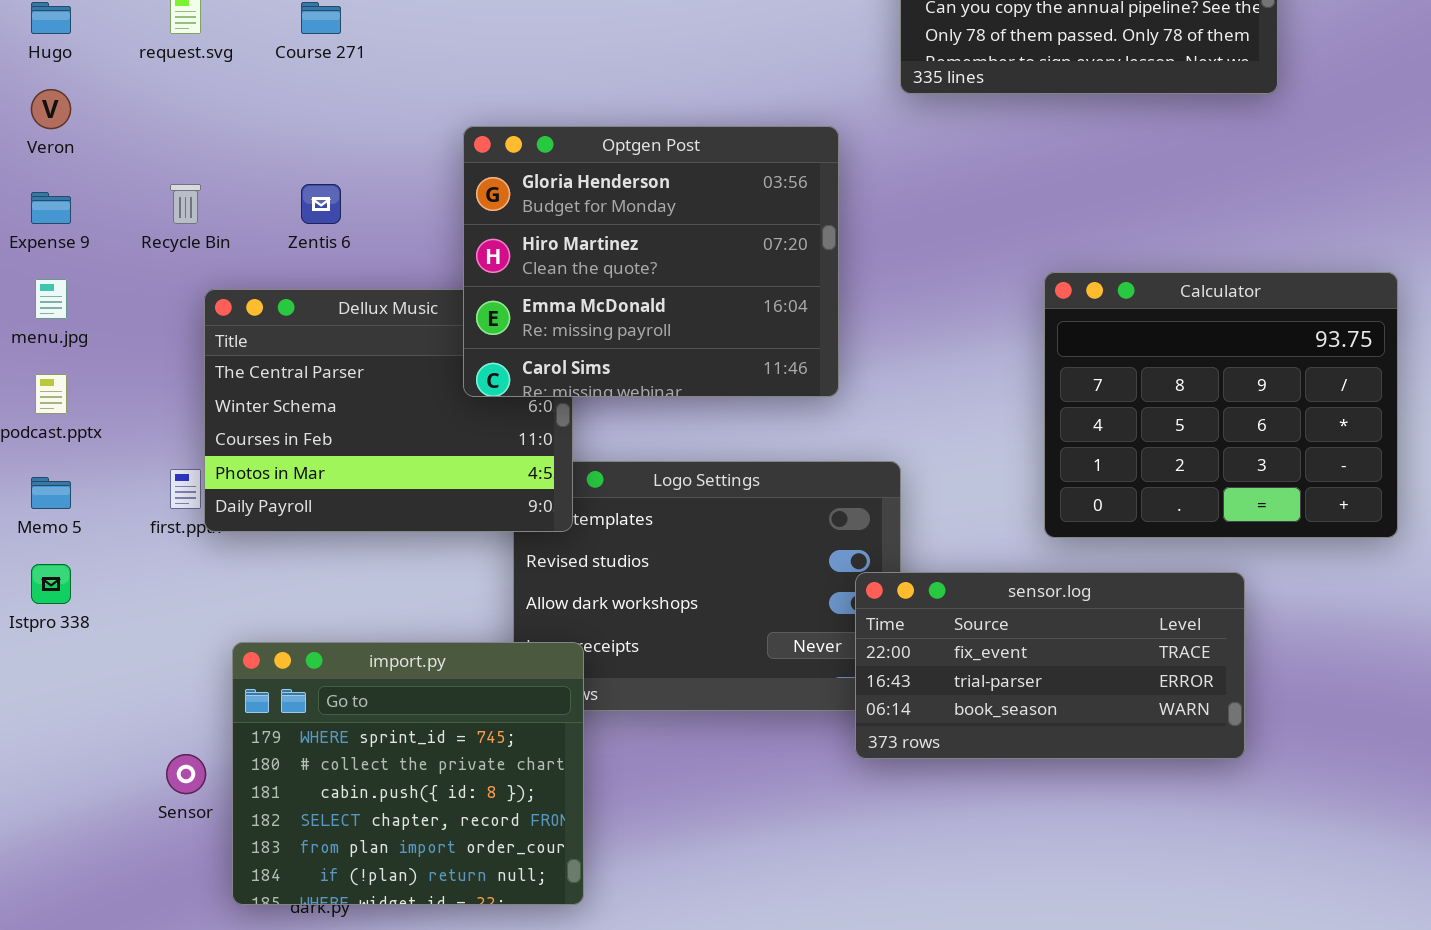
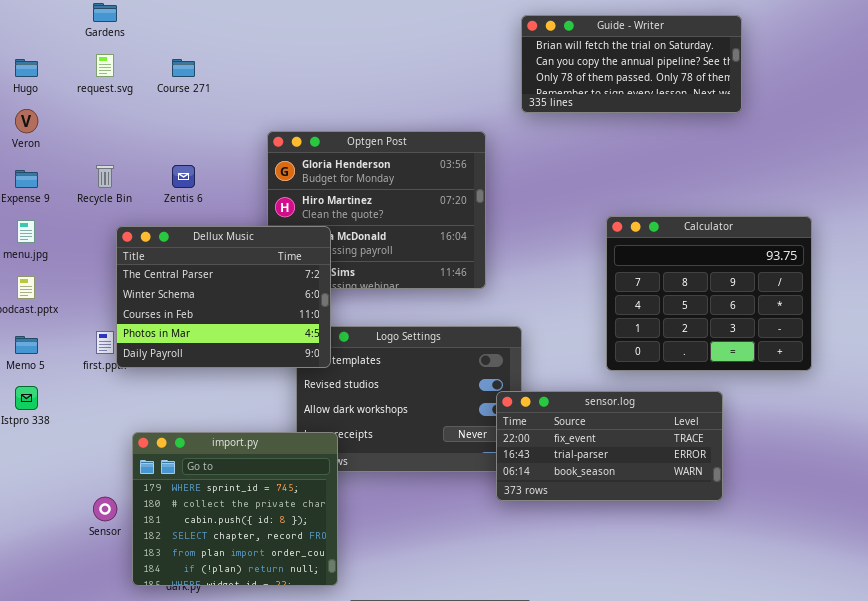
Dellux Music: [204,289,573,532] -> [116,226,331,368], raised

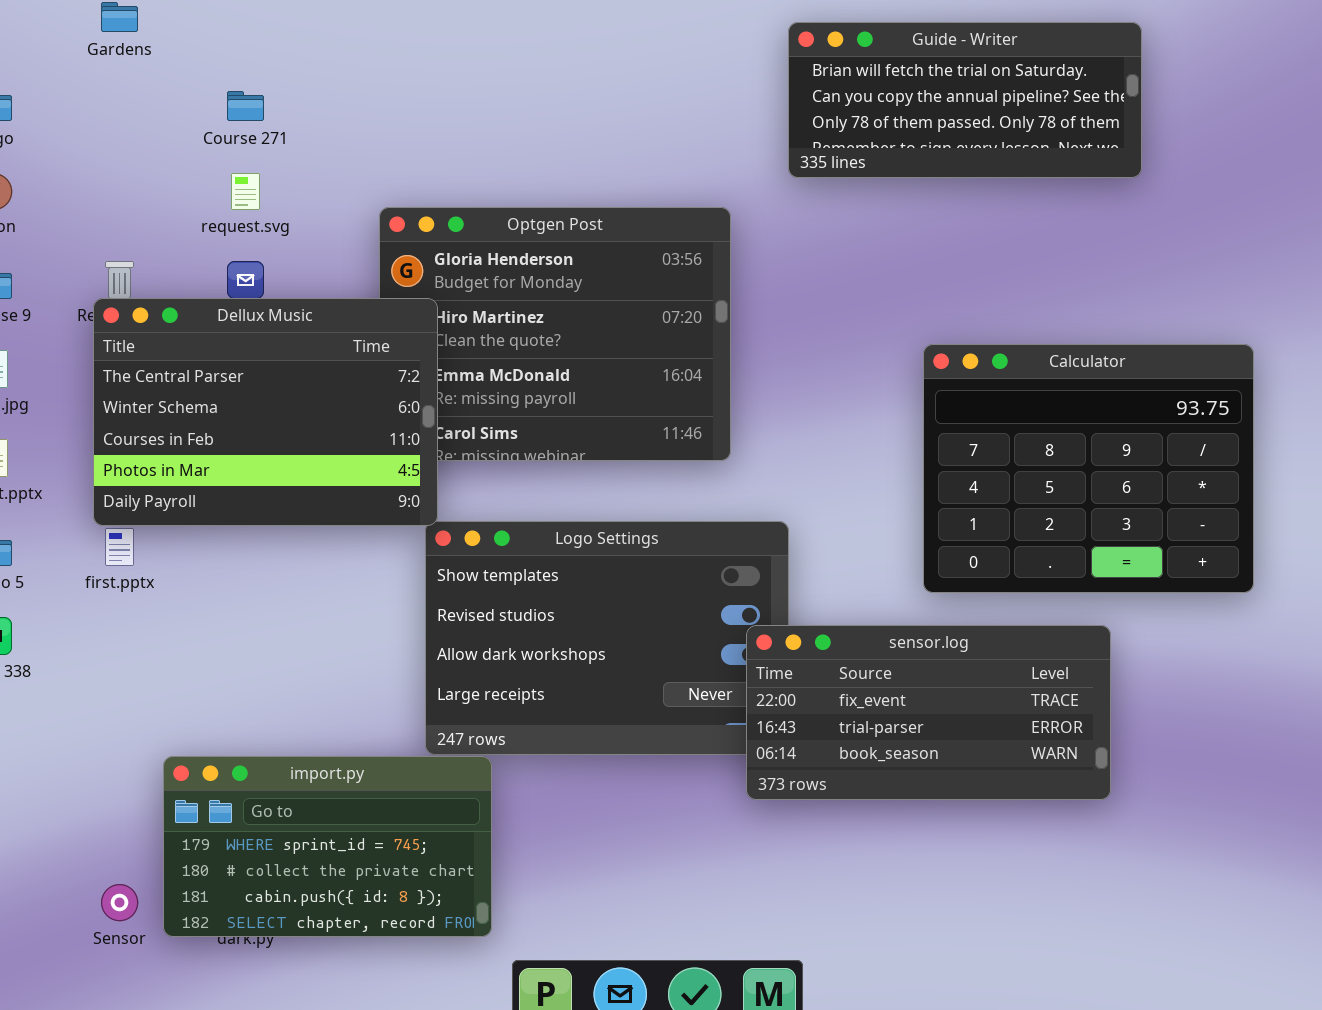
request.svg: [96,54,114,77] -> [231,173,260,210], moved
Dellux Music: [116,226,331,368] -> [93,298,438,526], moved
import.py: [132,432,338,586] -> [163,756,492,937], resized
Sensor: [93,497,117,521] -> [101,884,138,921], moved

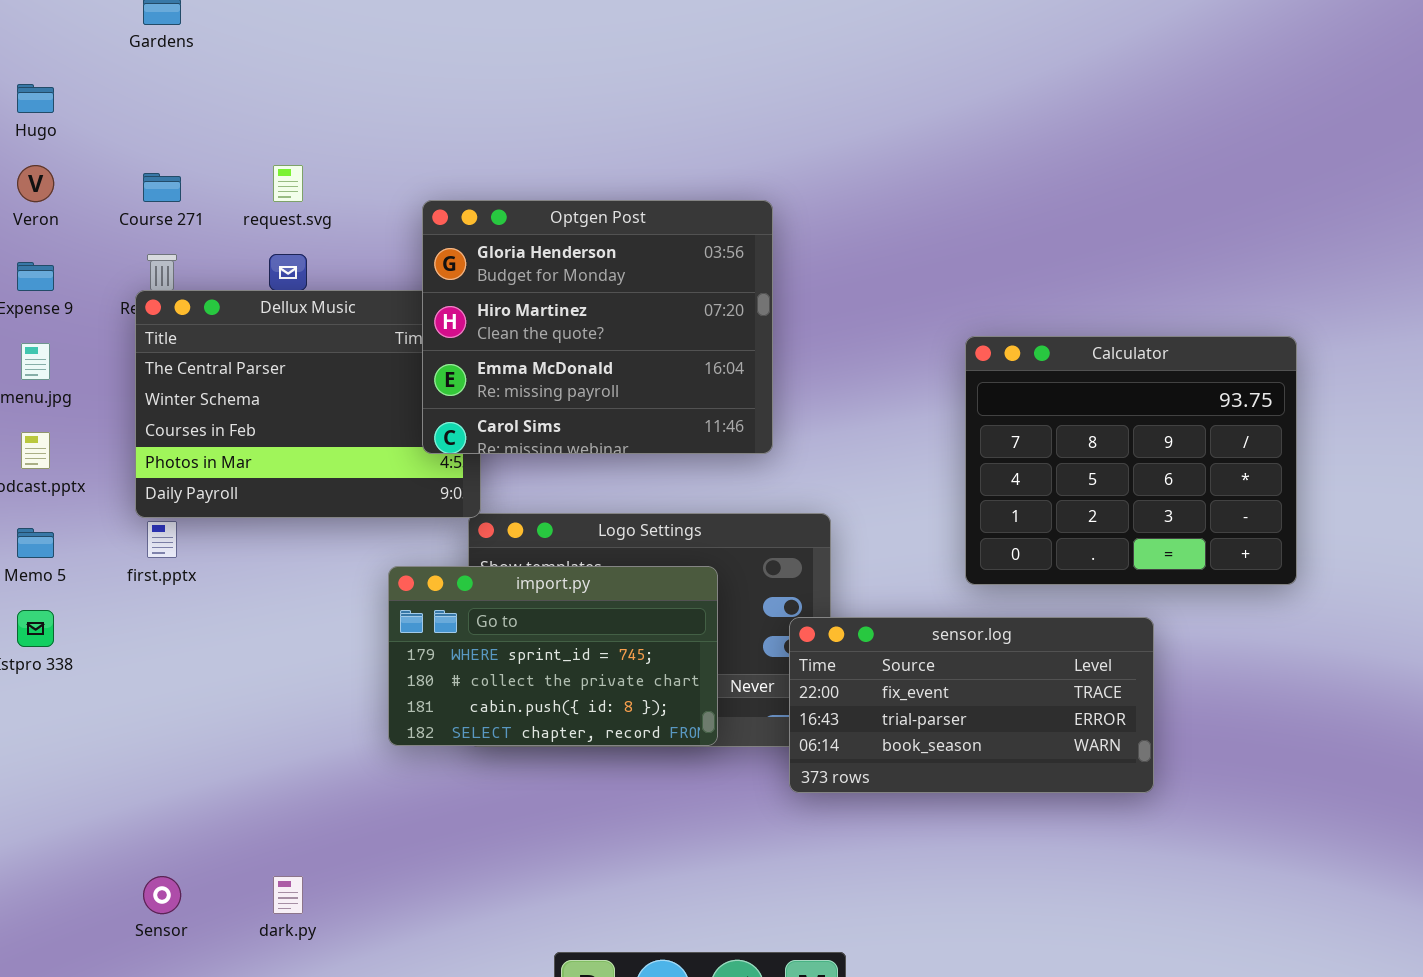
Guide - Writer: [788,22,1142,178] -> none, closed
Course 271: [227,91,264,121] -> [143,173,181,202], moved
Optgen Post: [379,207,731,461] -> [422,200,773,454], raised
import.py: [163,756,492,937] -> [388,566,718,746], moved

